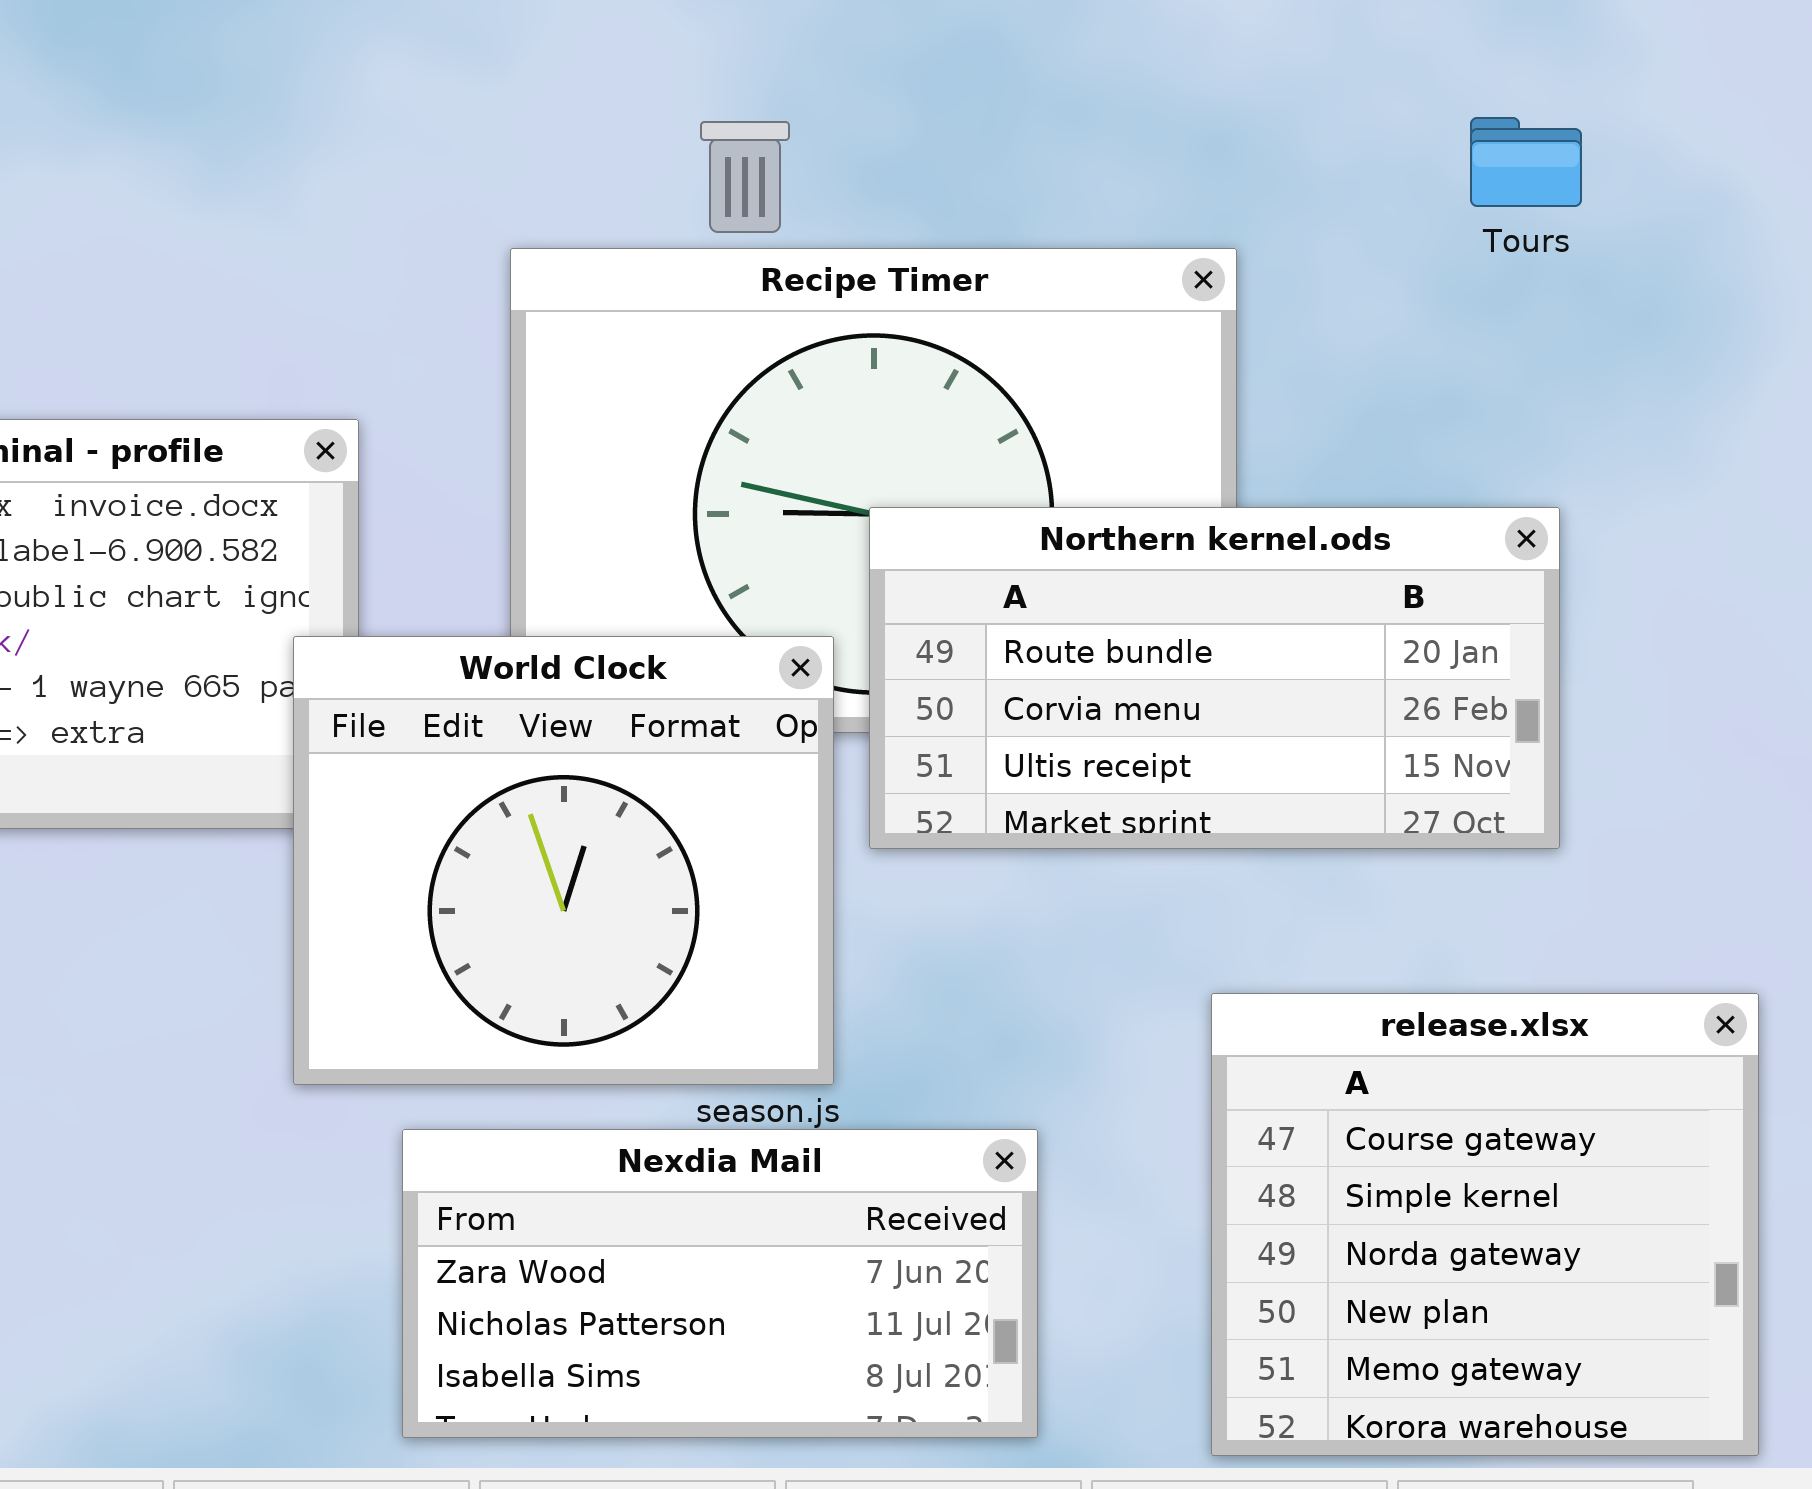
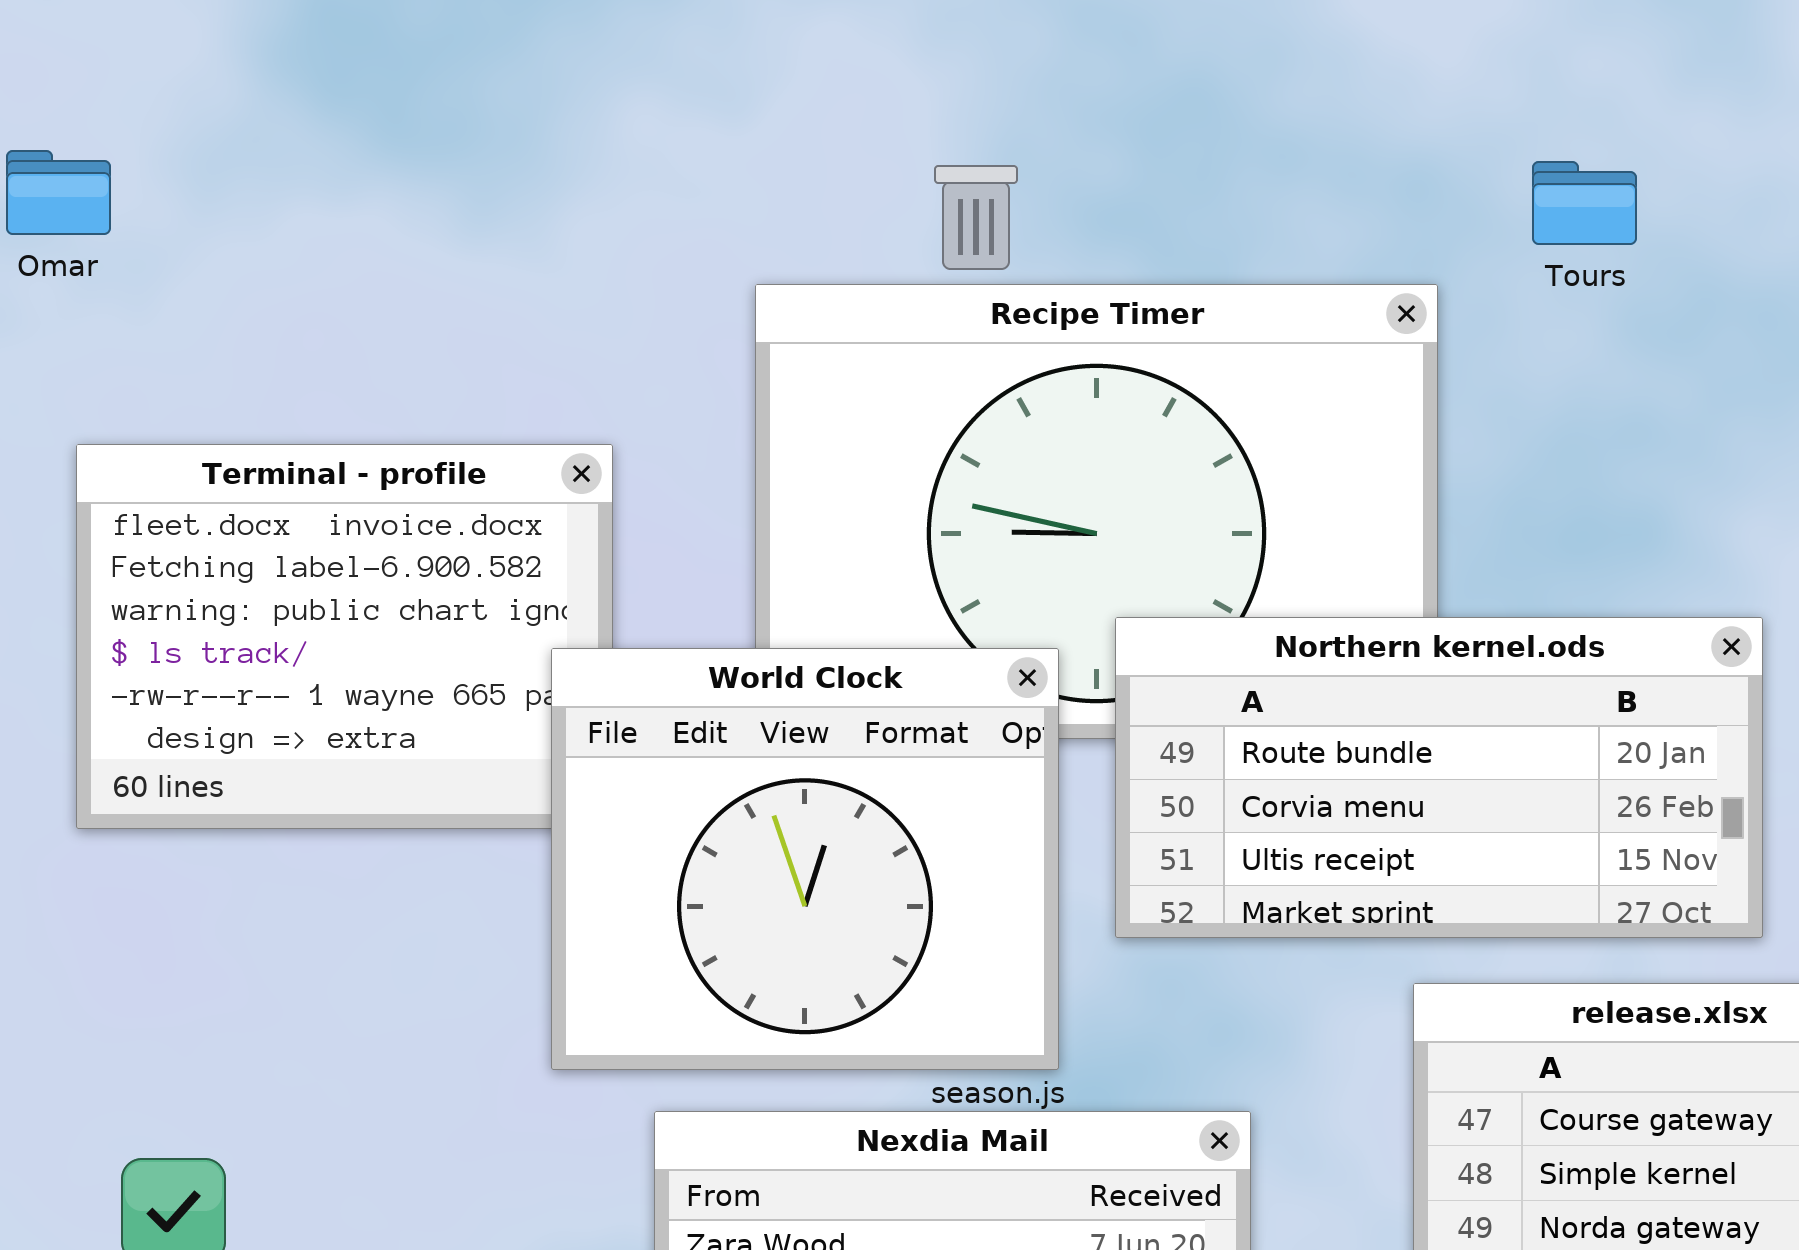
Tours: [1470,117,1582,207] -> [1532,161,1637,245], moved
Northern kernel.ods: [869,507,1560,849] -> [1115,617,1763,938], moved

